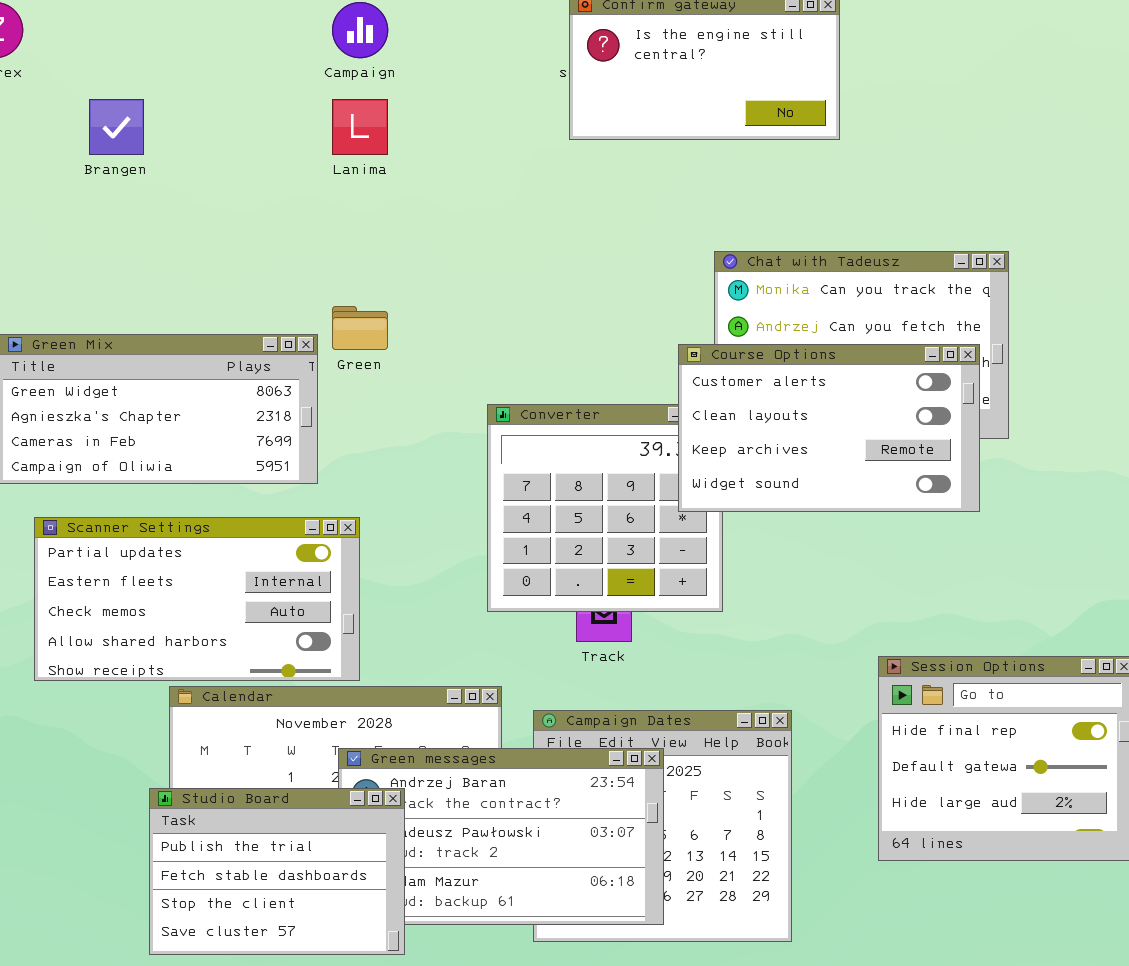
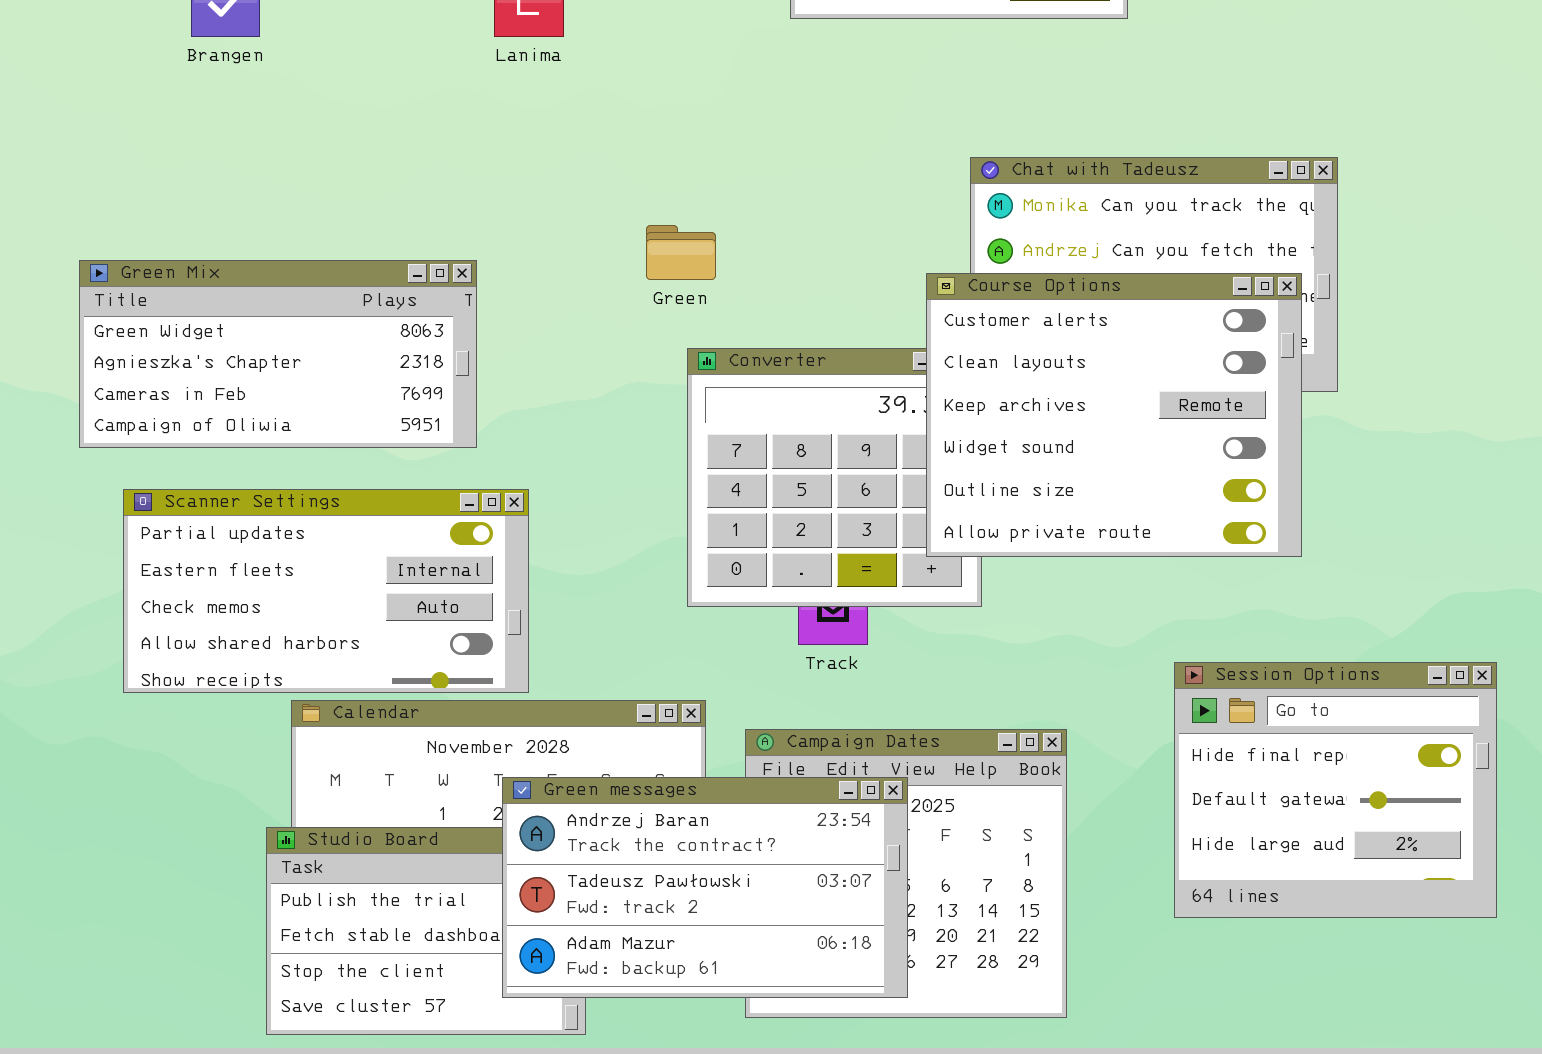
Green: [332,306,388,350] -> [646,225,716,280], moved
Course Options: [678,344,980,512] -> [926,273,1302,557], resized
Green messages: [338,748,664,925] -> [502,777,908,998], raised

